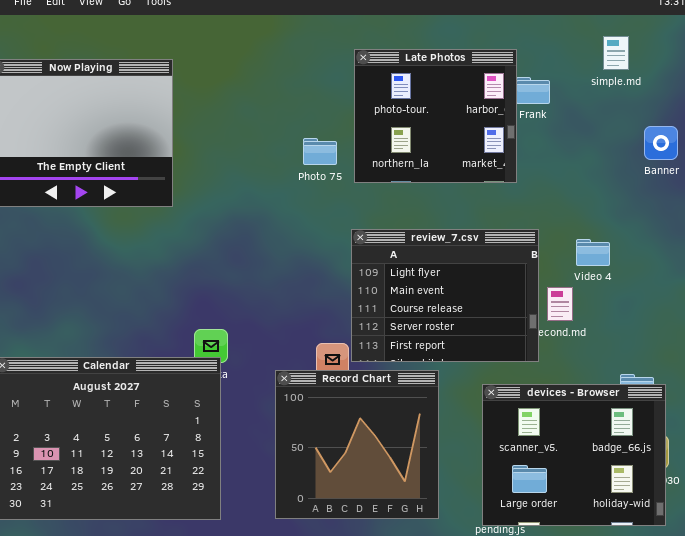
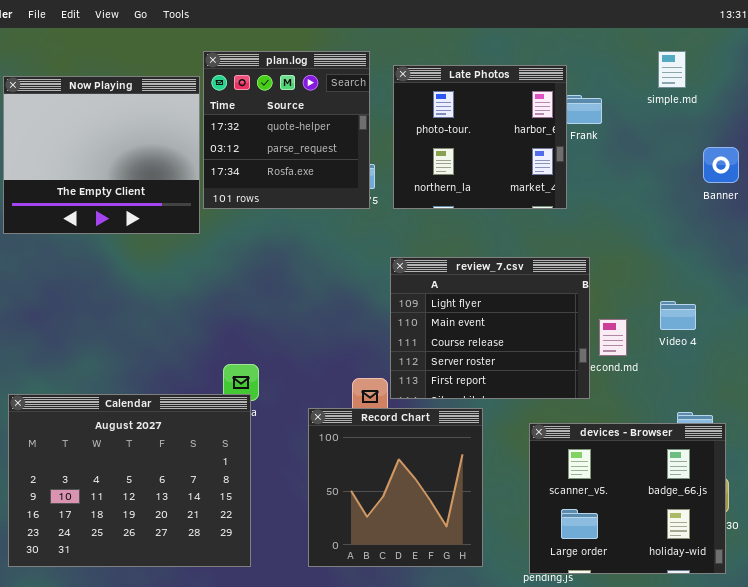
plan.log: none -> [203,51,370,209], opened
Video 4: [576,239,610,266] -> [660,301,696,330], moved

